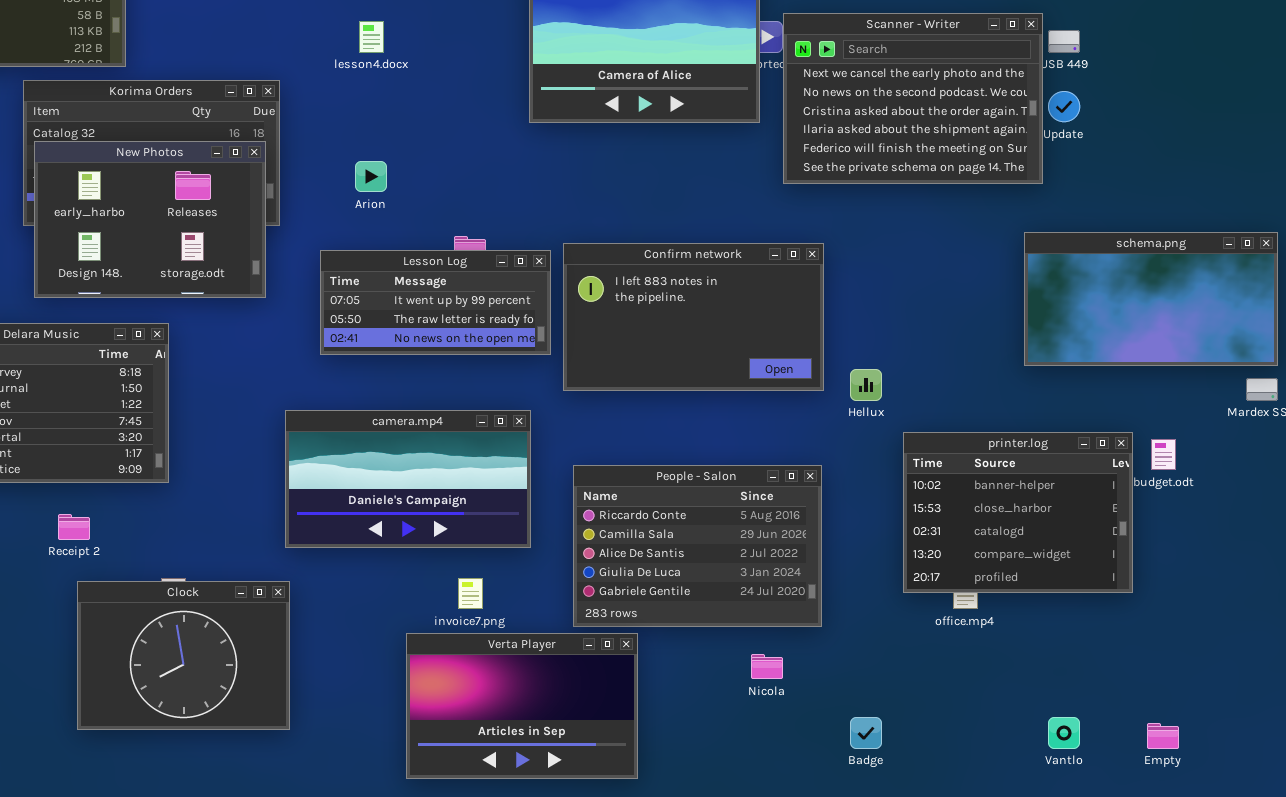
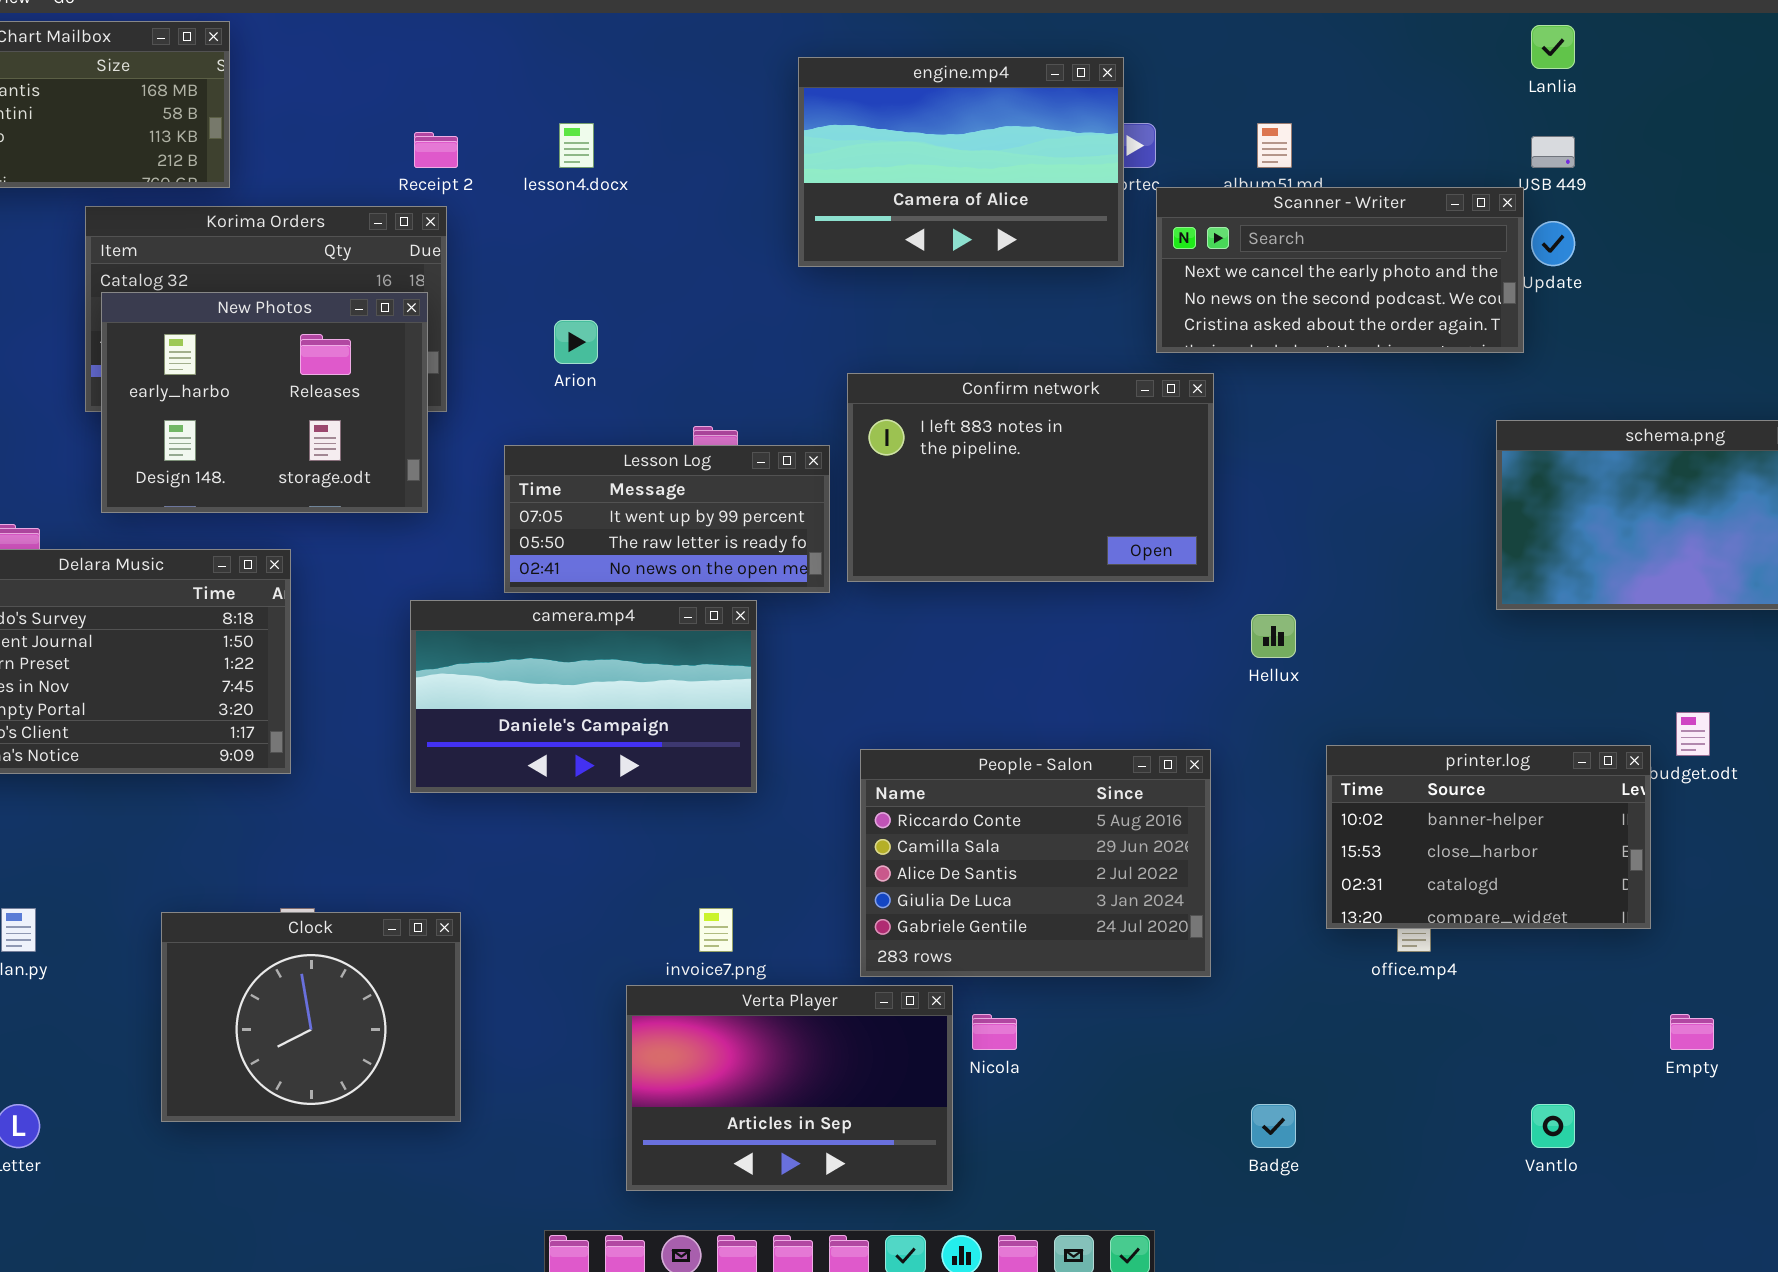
Scanner - Writer: [783,13,1043,184] -> [1156,187,1524,353], resized
Confirm network: [563,243,824,391] -> [847,373,1214,582], moved
camera.mp4: [285,410,531,548] -> [410,600,757,793], moved
printer.log: [903,432,1133,593] -> [1326,745,1651,929], resized
Receipt 2: [58,514,90,540] -> [414,132,458,168], moved
Nicola: [751,654,783,679] -> [972,1014,1017,1050], moved
Empty: [1147,723,1179,749] -> [1670,1014,1714,1050], moved

